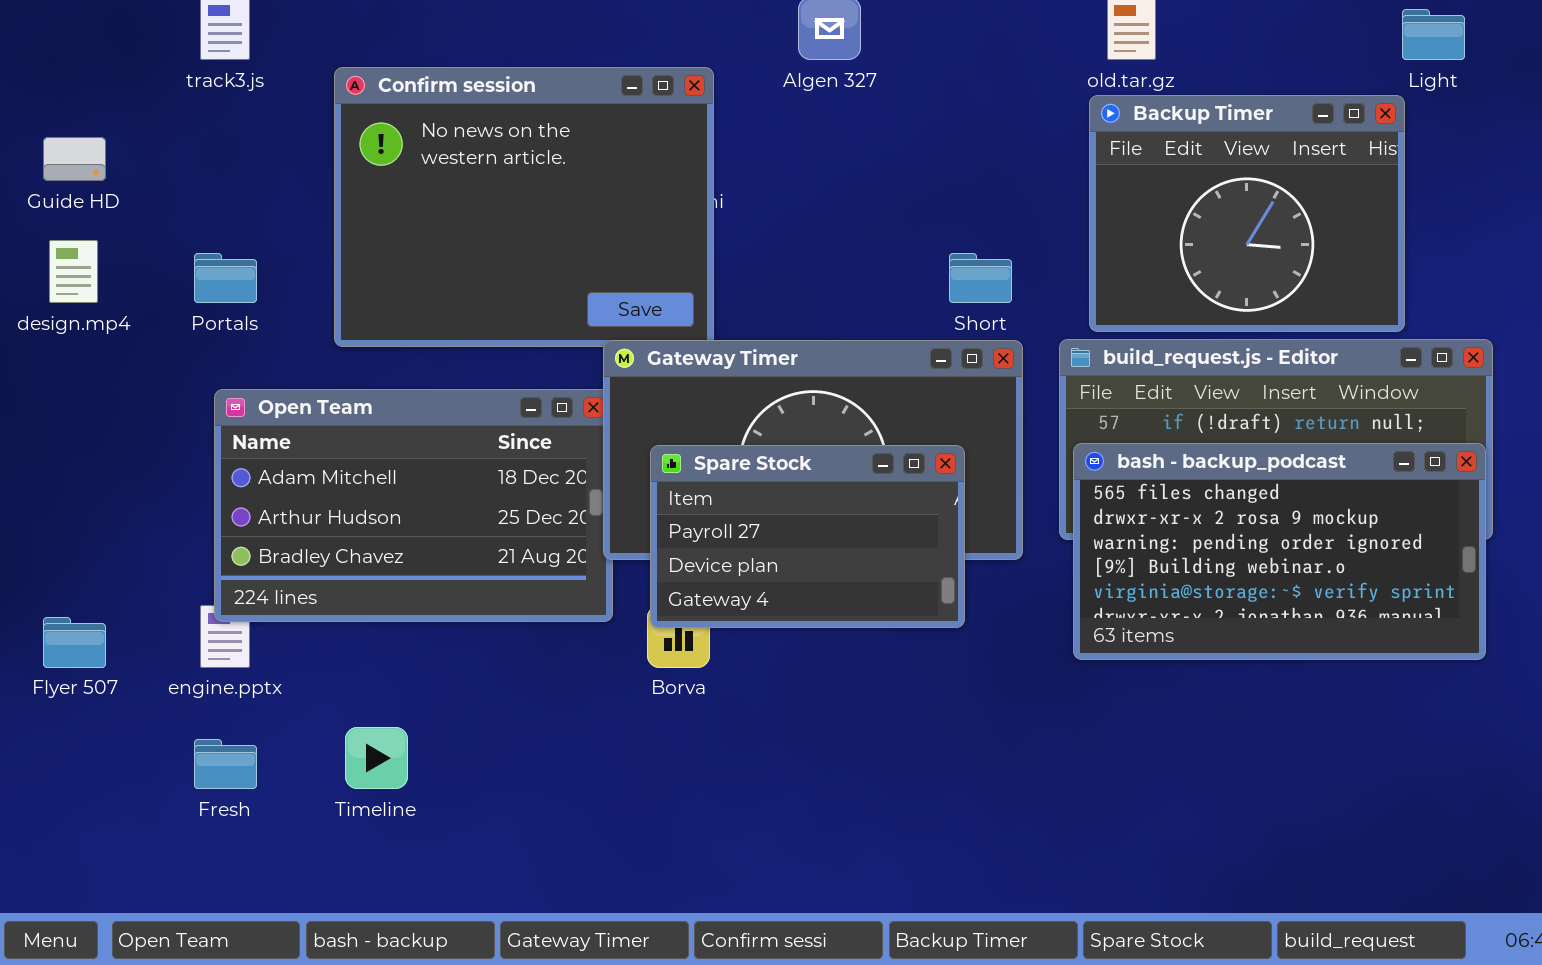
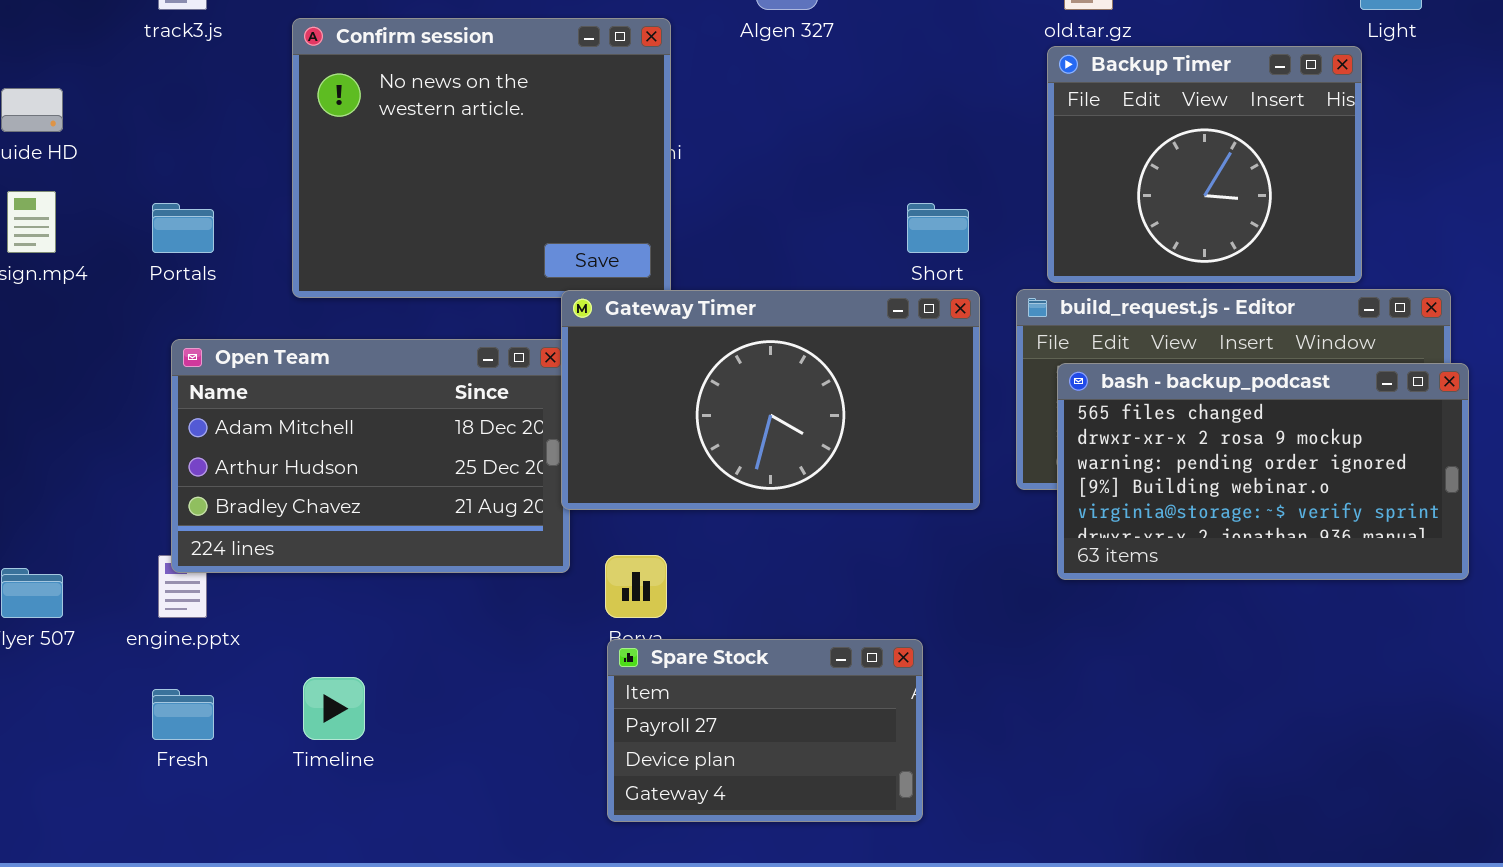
bash - backup_podcast: [1073,443,1486,660] -> [1057,363,1469,580], moved
Spare Stock: [650,445,965,628] -> [607,639,923,822], moved

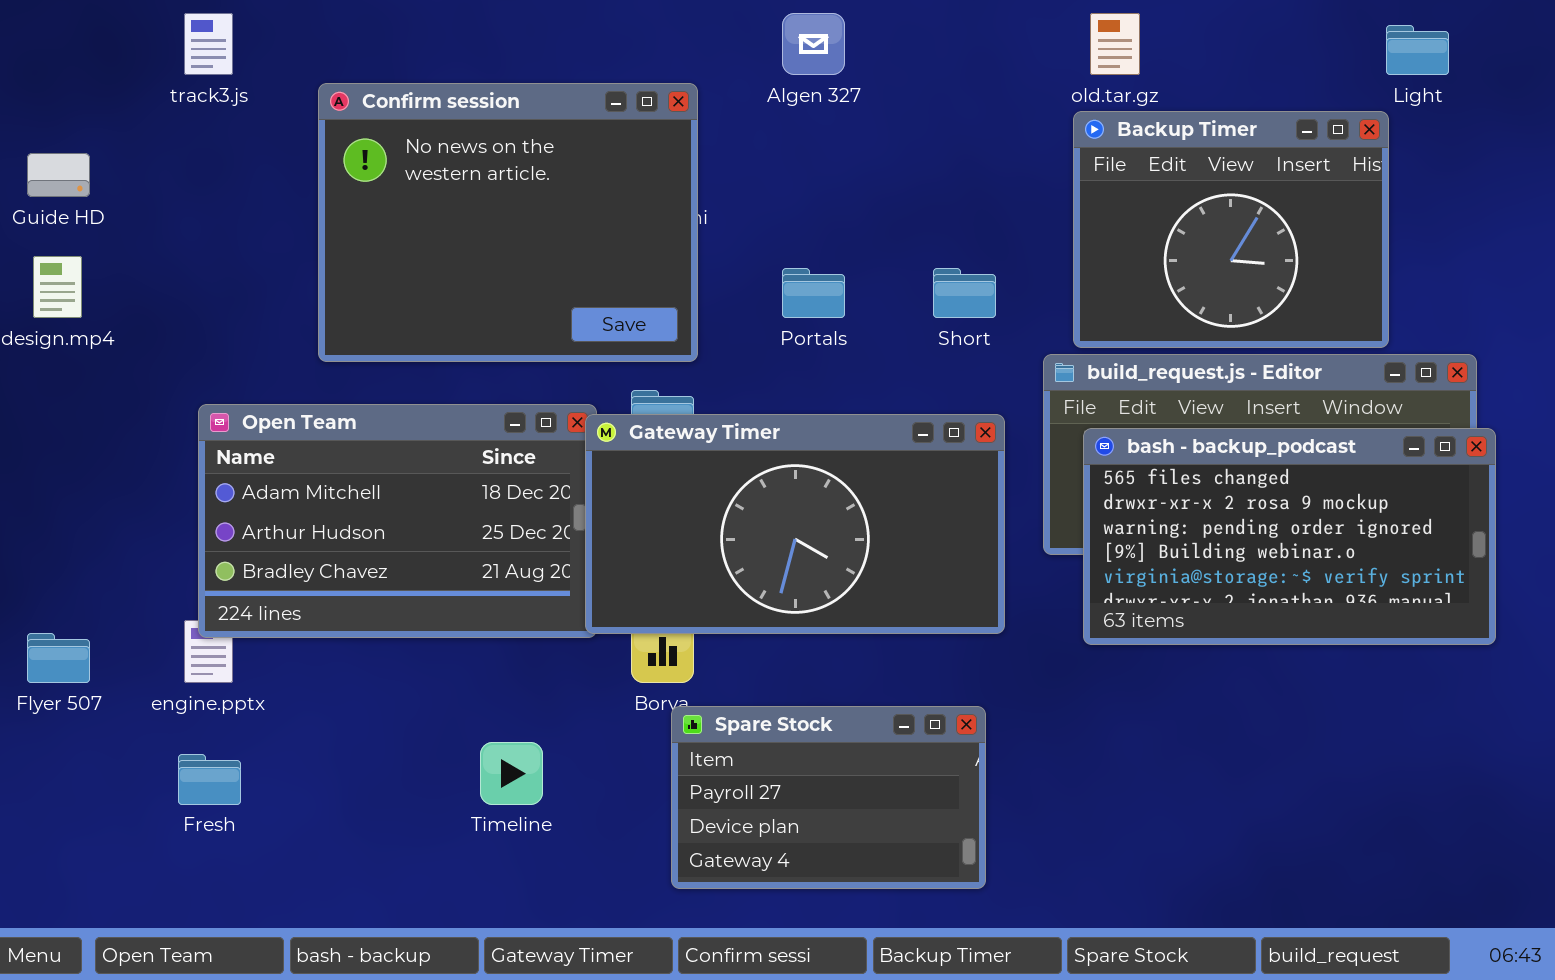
Portals: [152,203,214,253] -> [782,268,845,318], moved
Gateway Timer: [561,290,980,510] -> [585,414,1005,634], moved
Spare Stock: [607,639,923,822] -> [671,706,986,889], moved
Timeline: [303,677,365,740] -> [480,742,543,805], moved

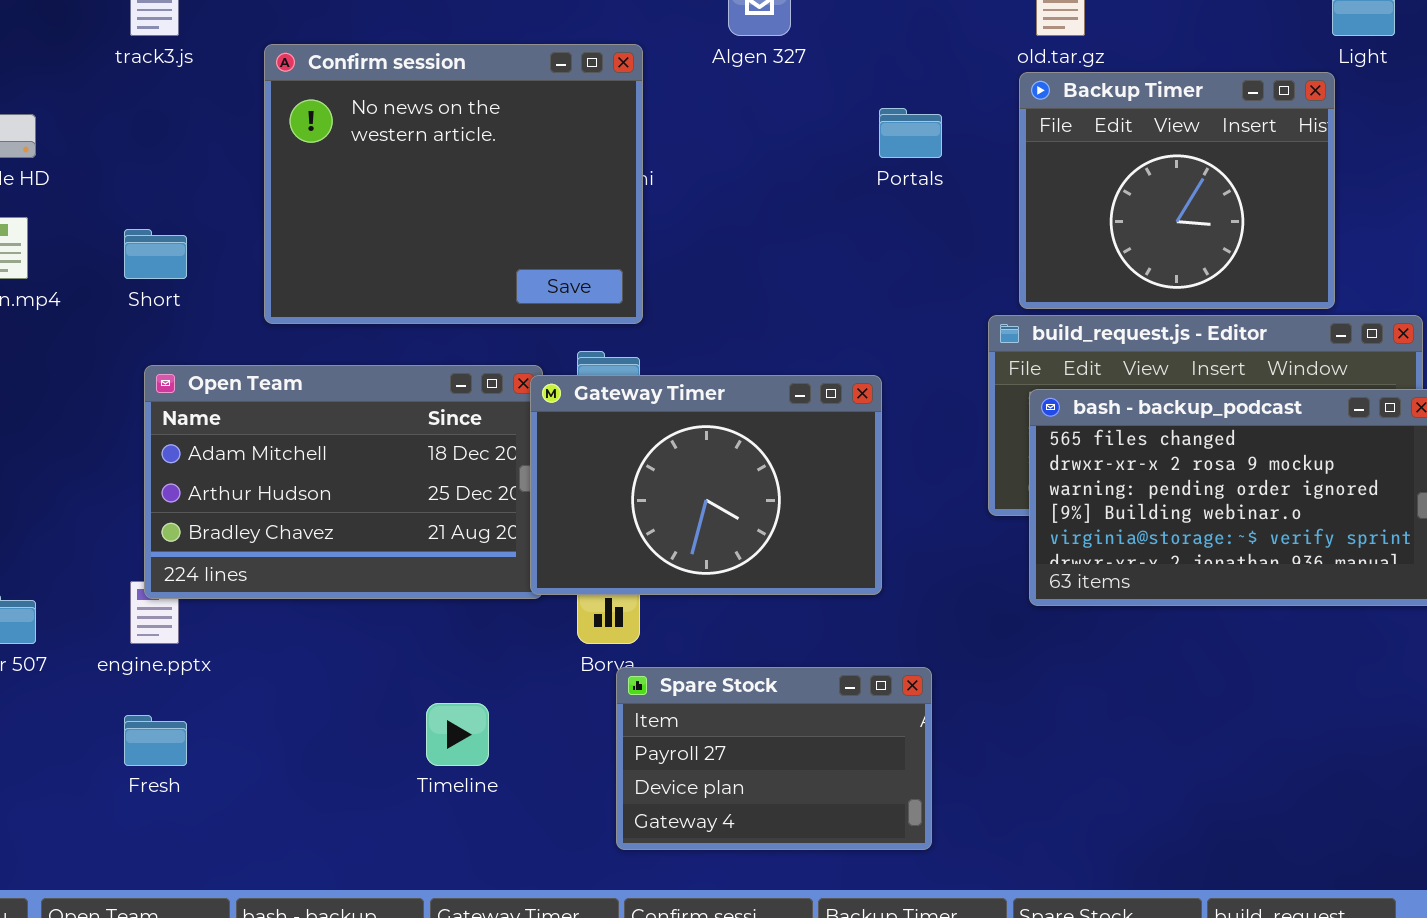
Portals: [782,268,845,318] -> [879,108,942,158], moved
Short: [933,268,996,318] -> [124,229,187,279], moved
Gateway Timer: [585,414,1005,634] -> [530,375,882,595], resized

